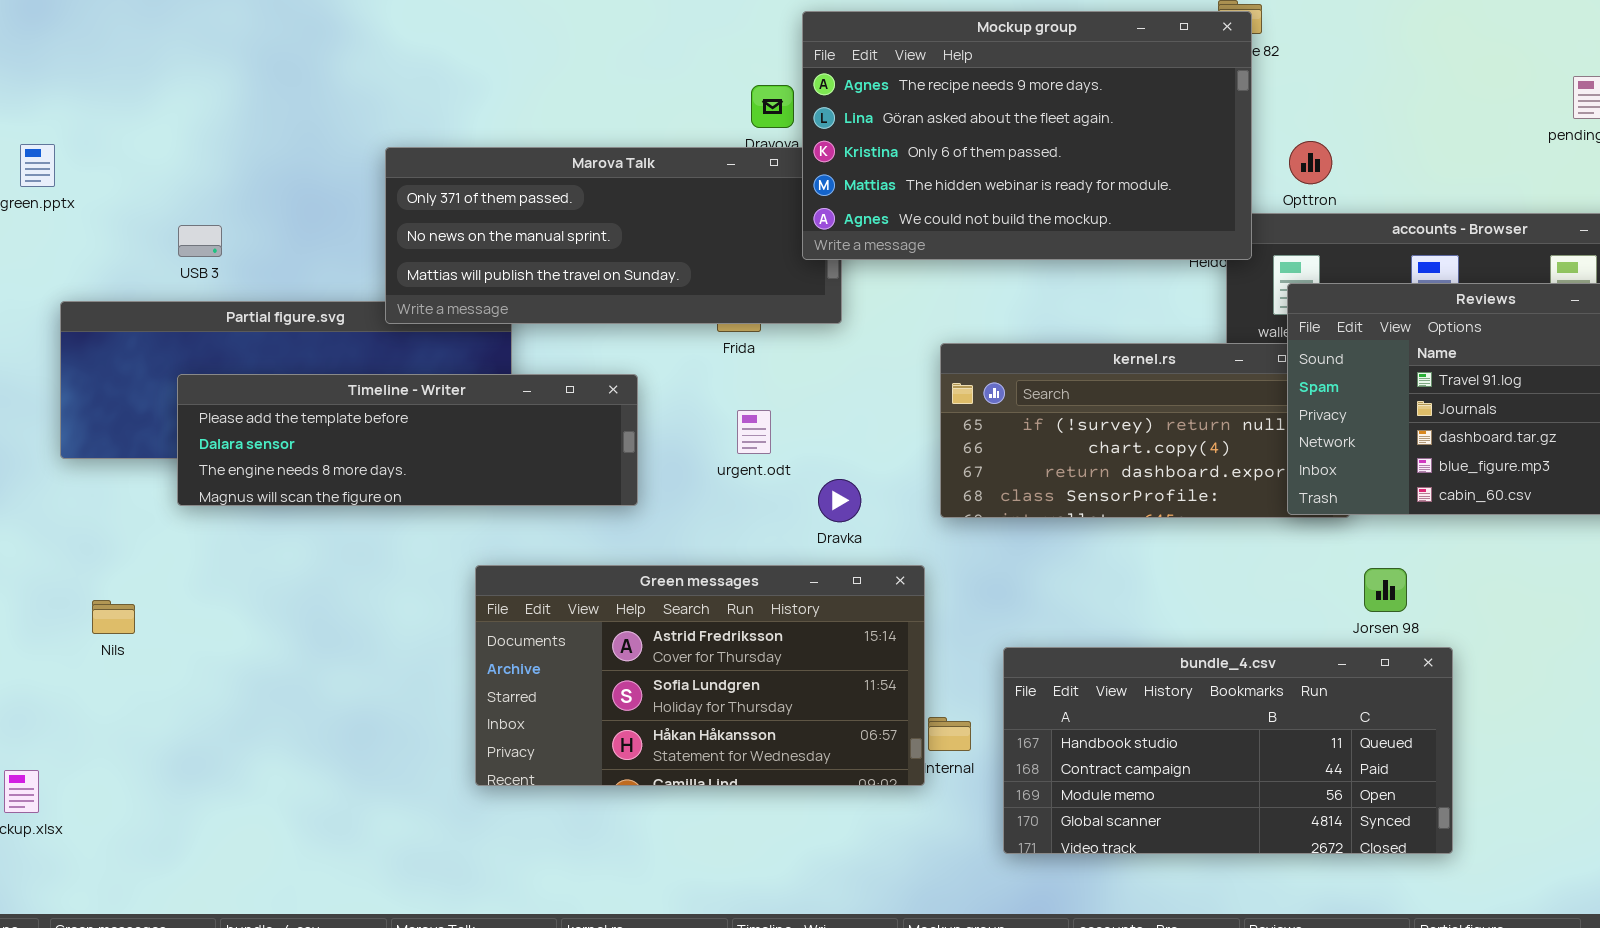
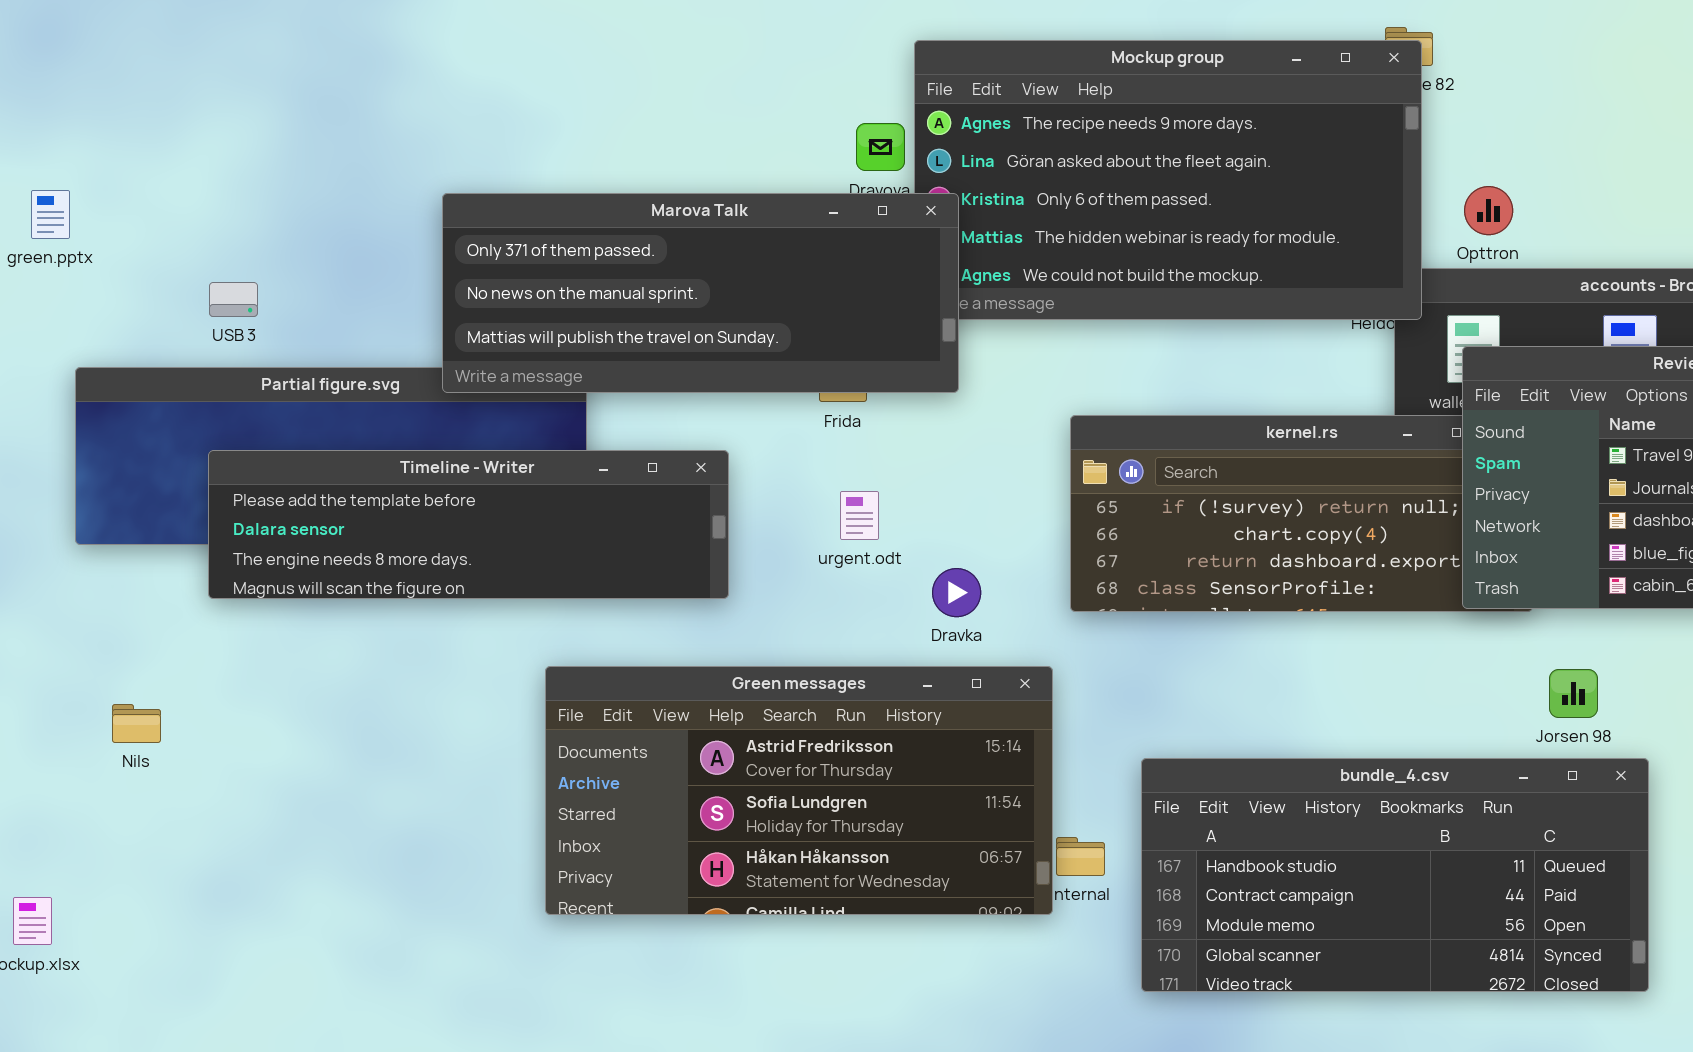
Marova Talk: [385,147,842,324] -> [442,193,959,393], raised

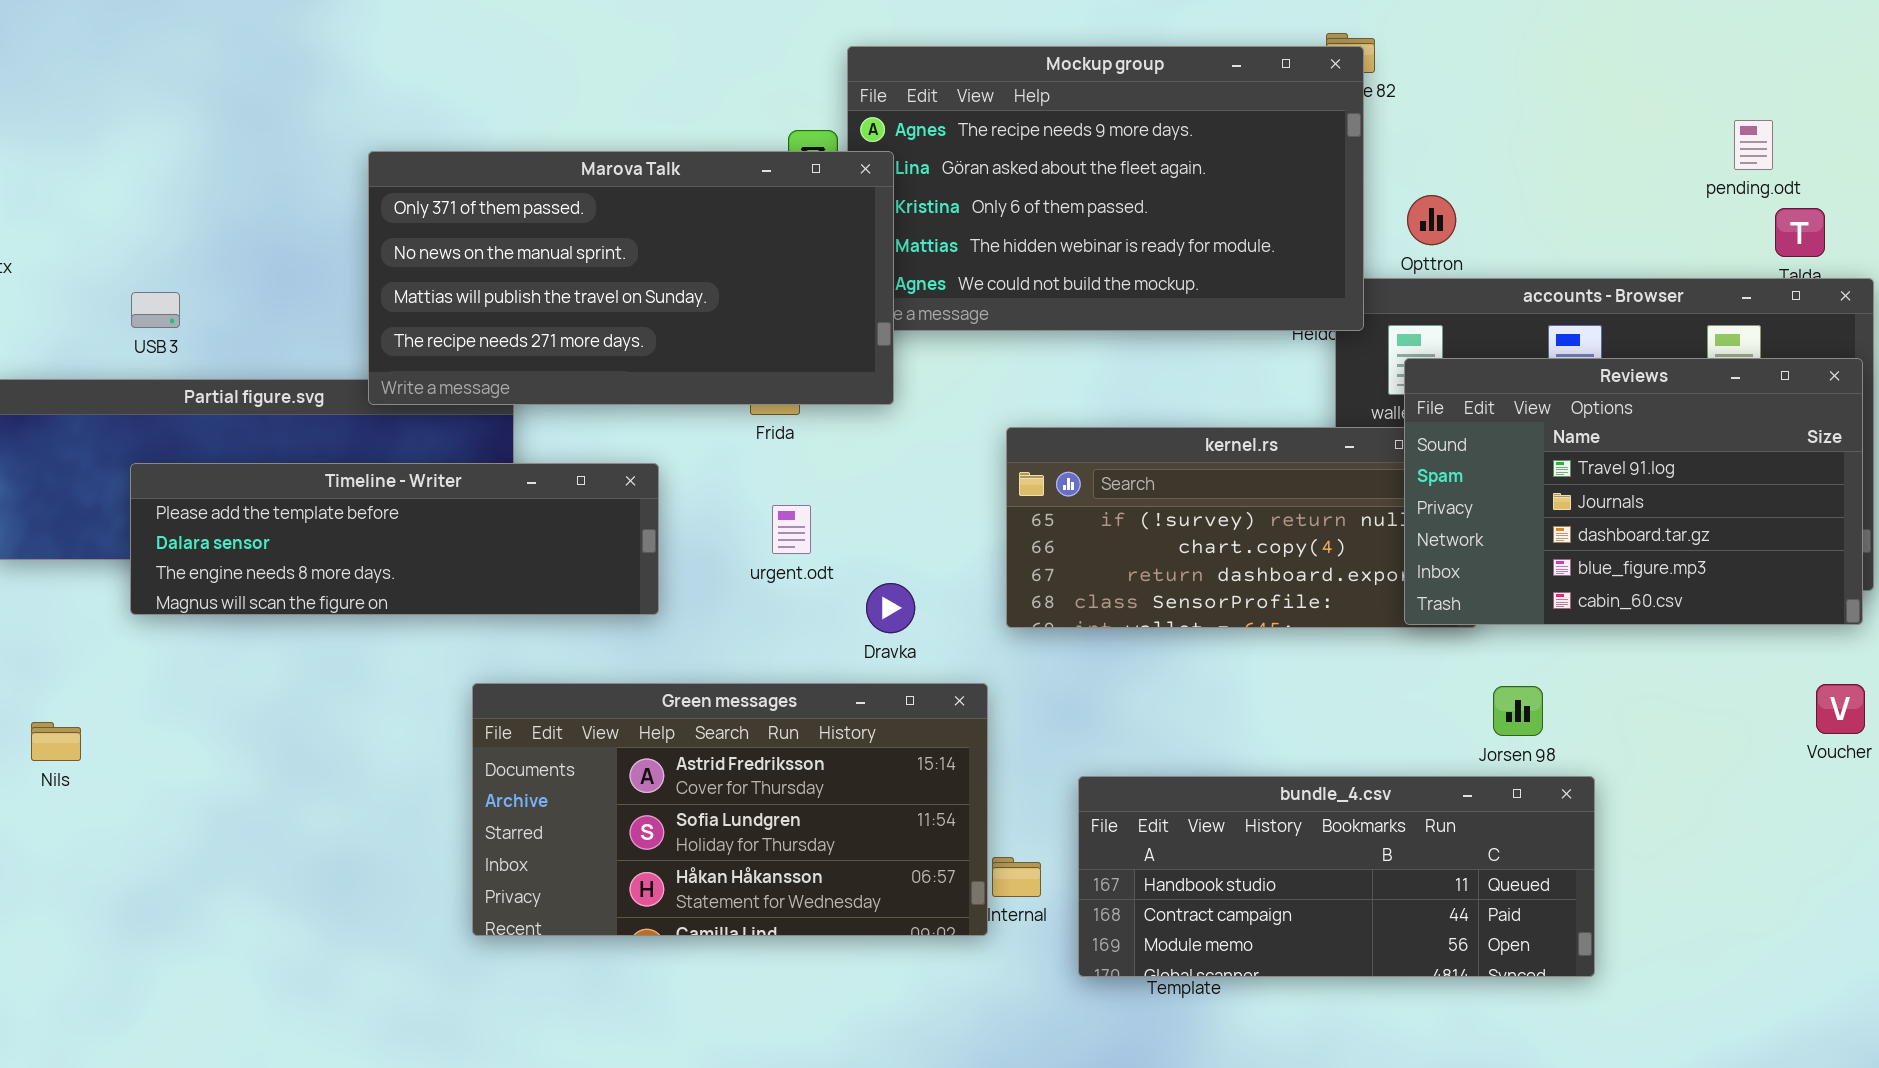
Marova Talk: [442,193,959,393] -> [368,151,894,405], resized
bundle_4.csv: [1141,758,1649,992] -> [1078,776,1595,977], resized

